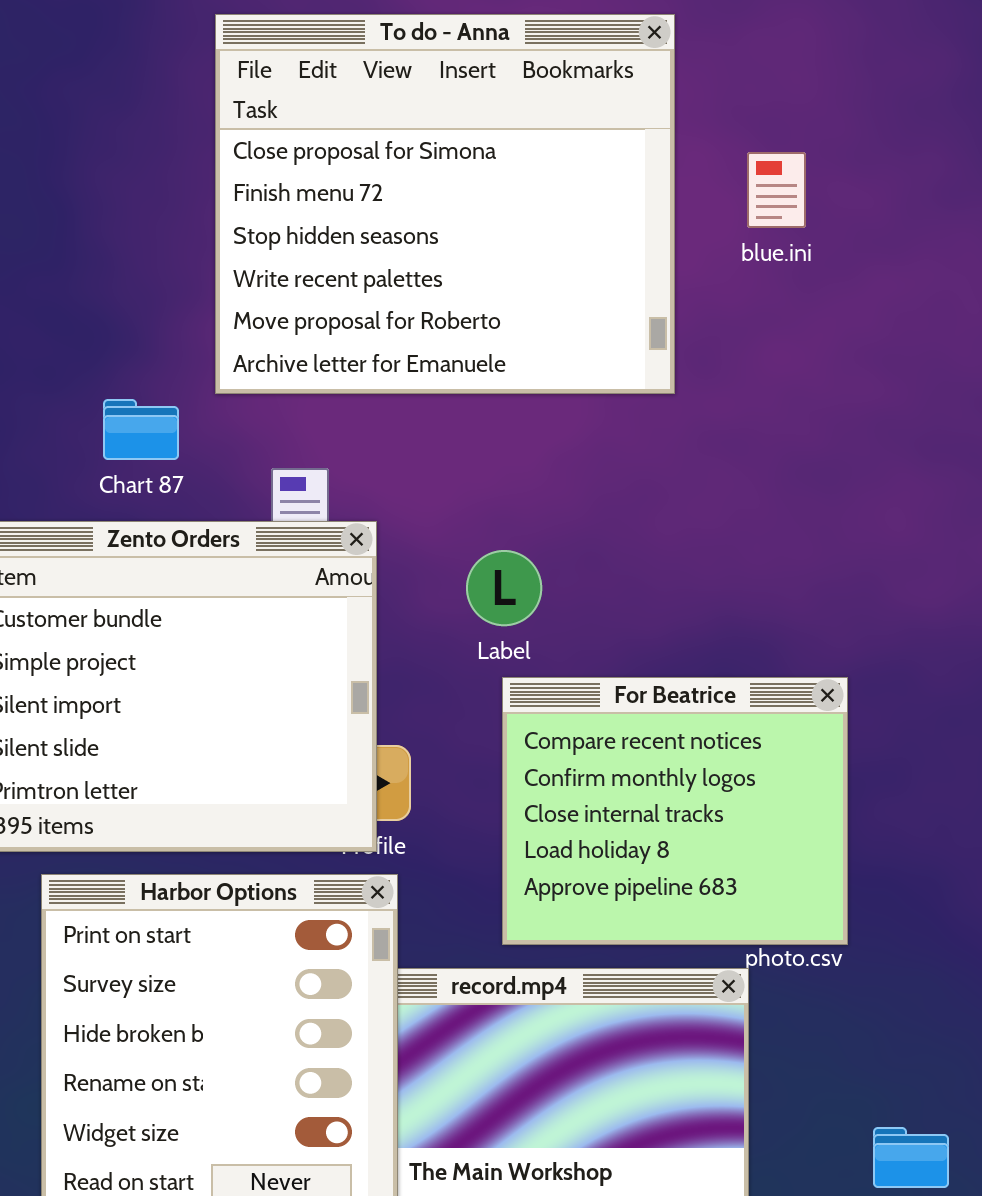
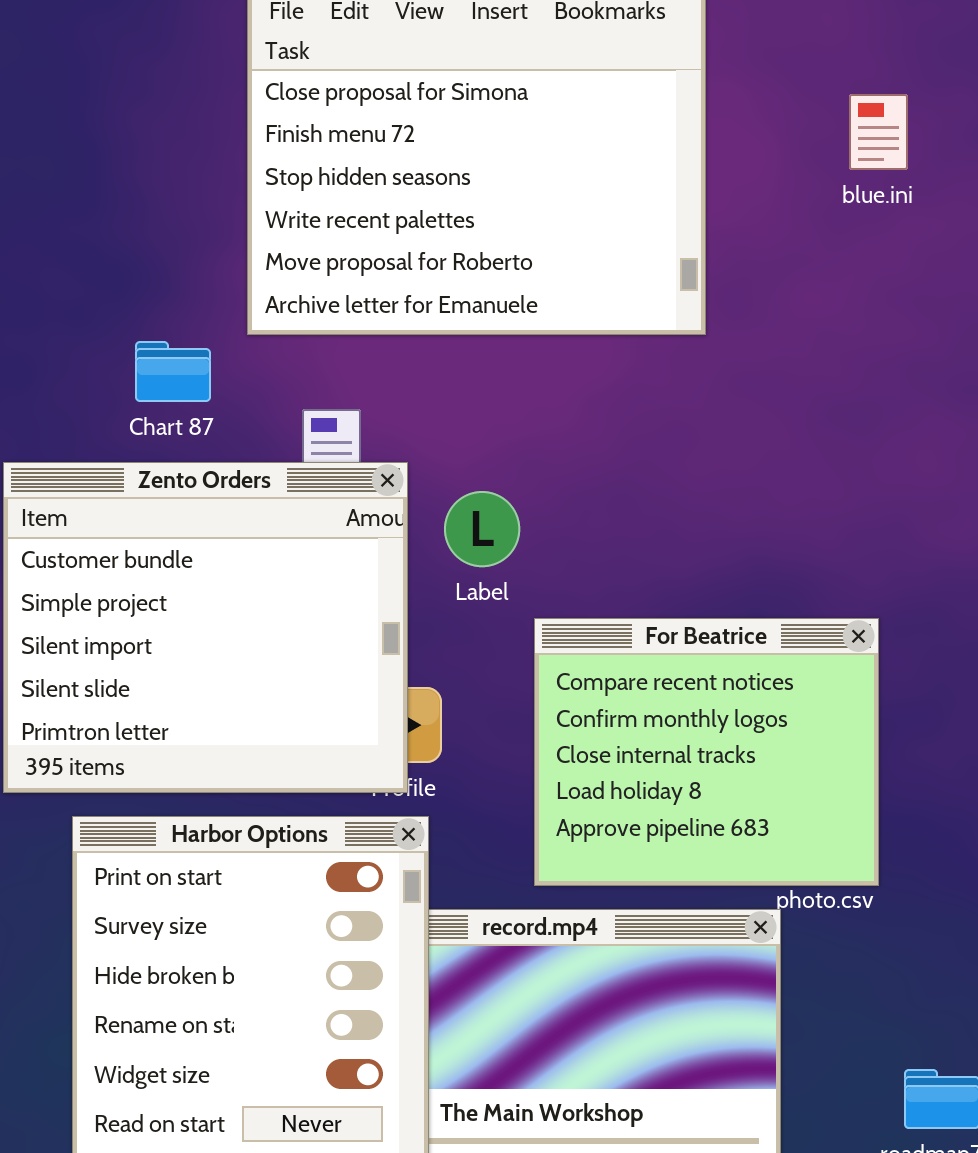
blue.ini: [747,152,806,228] -> [849,94,908,170], moved
Label: [466,550,542,626] -> [444,491,520,567], moved

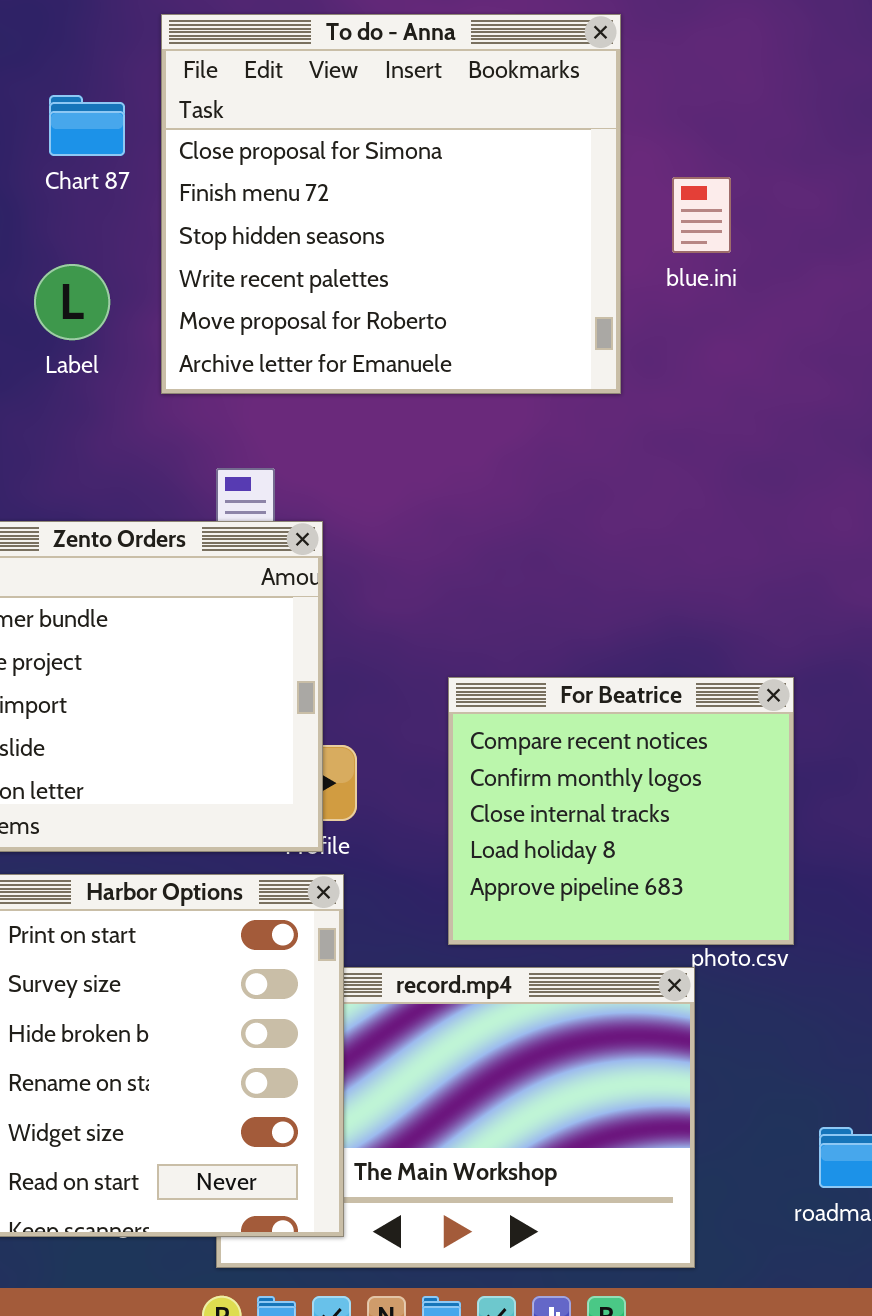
blue.ini: [849,94,908,170] -> [672,177,731,253], moved
Chart 87: [135,341,211,402] -> [49,95,125,156], moved
Label: [444,491,520,567] -> [34,264,110,340], moved

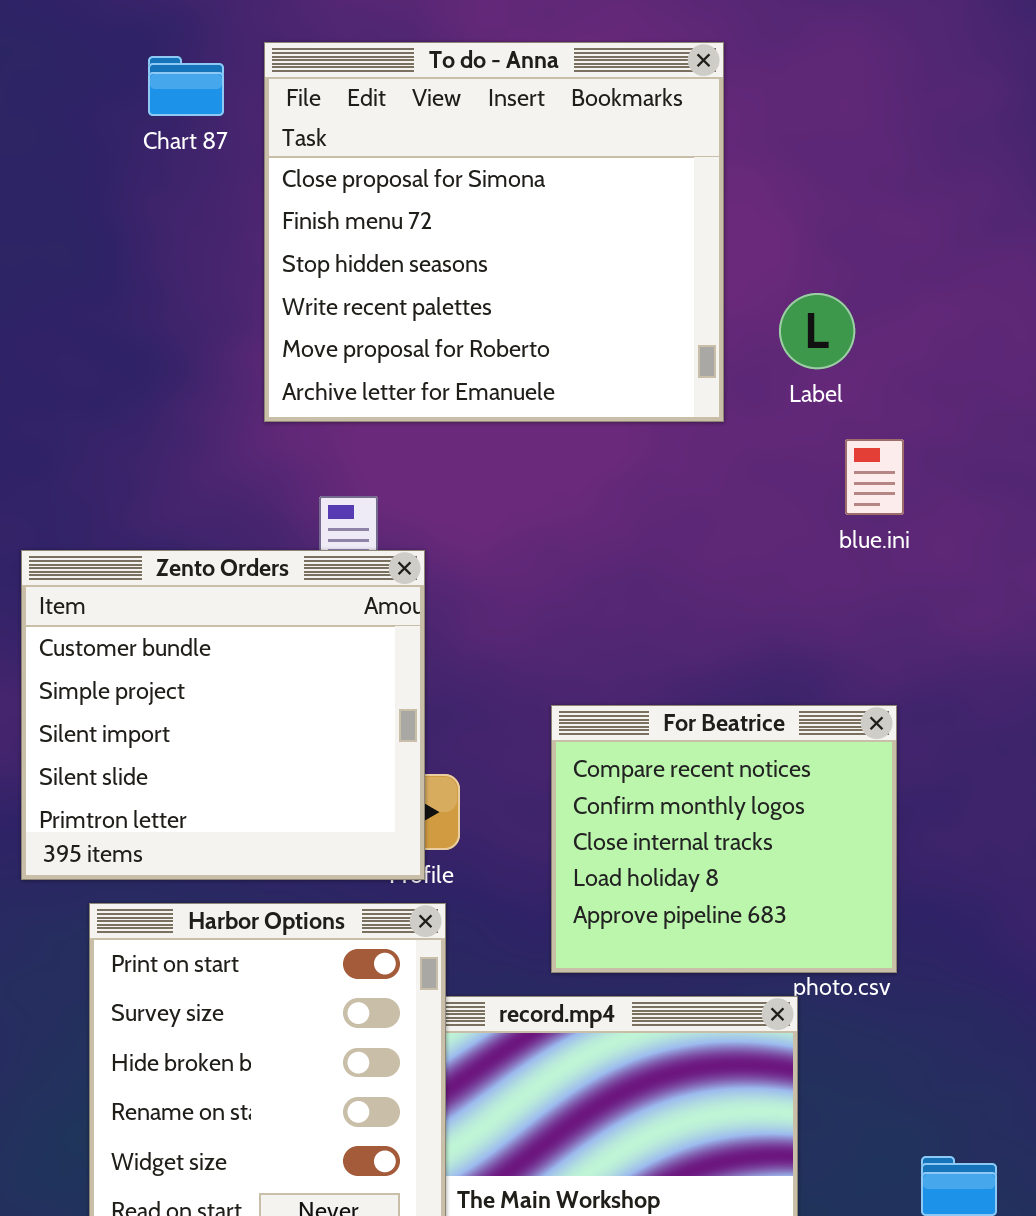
Chart 87: [49,95,125,156] -> [148,56,224,116], moved
blue.ini: [672,177,731,253] -> [845,439,904,515], moved
Label: [34,264,110,340] -> [779,293,855,369], moved

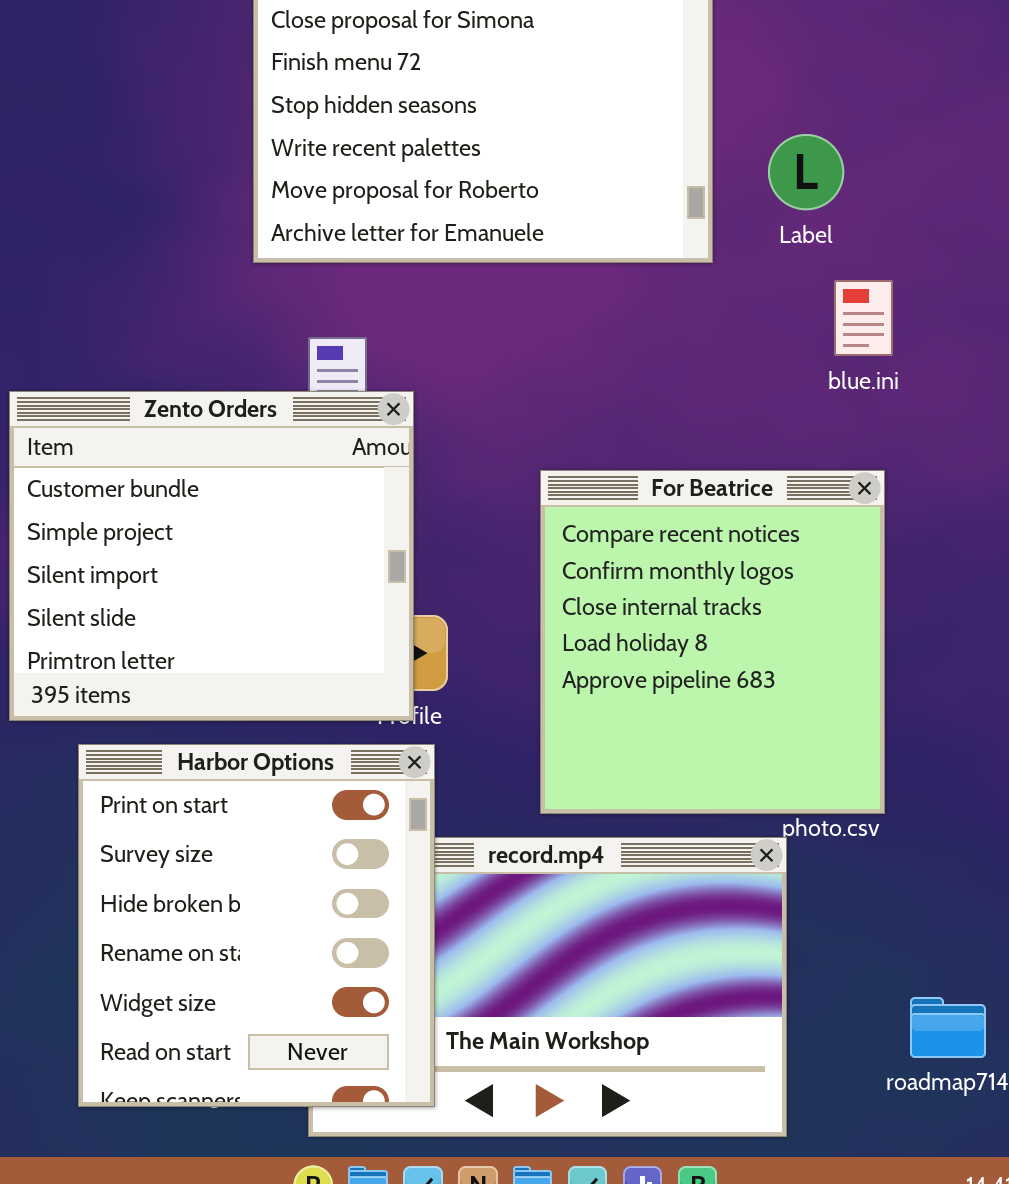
For Beatrice: [551,705,897,973] -> [540,470,885,814], resized

